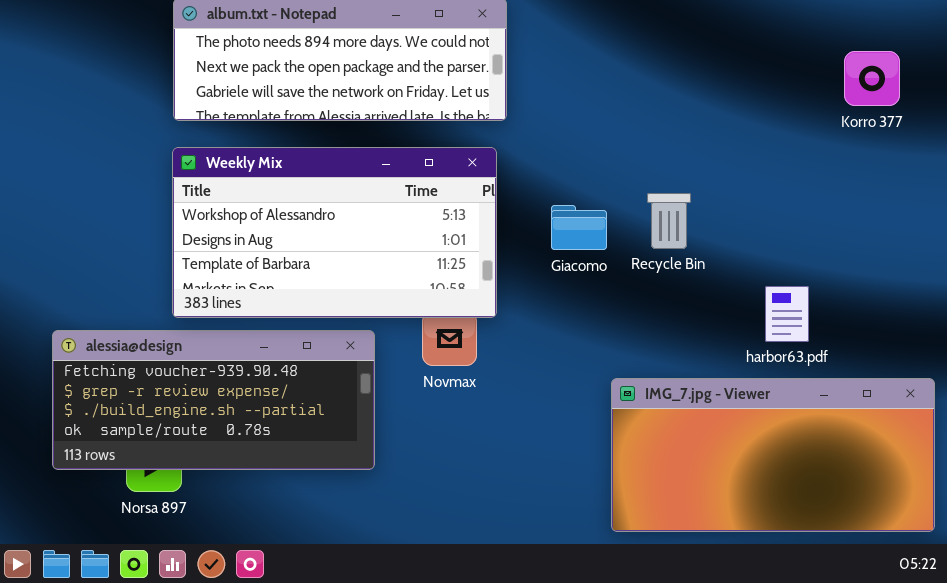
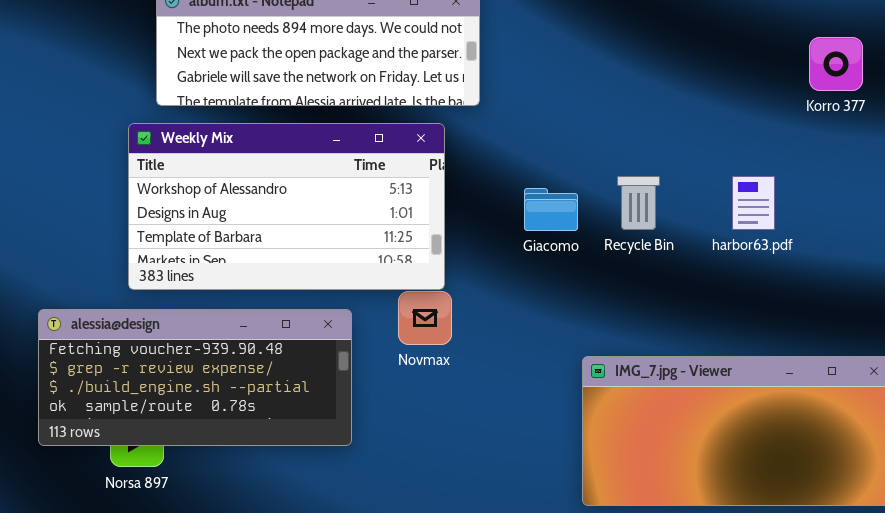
Weekly Mix: [172,147,497,318] -> [128,123,445,290], moved
harbor63.pdf: [765,286,809,342] -> [732,176,775,230], moved

